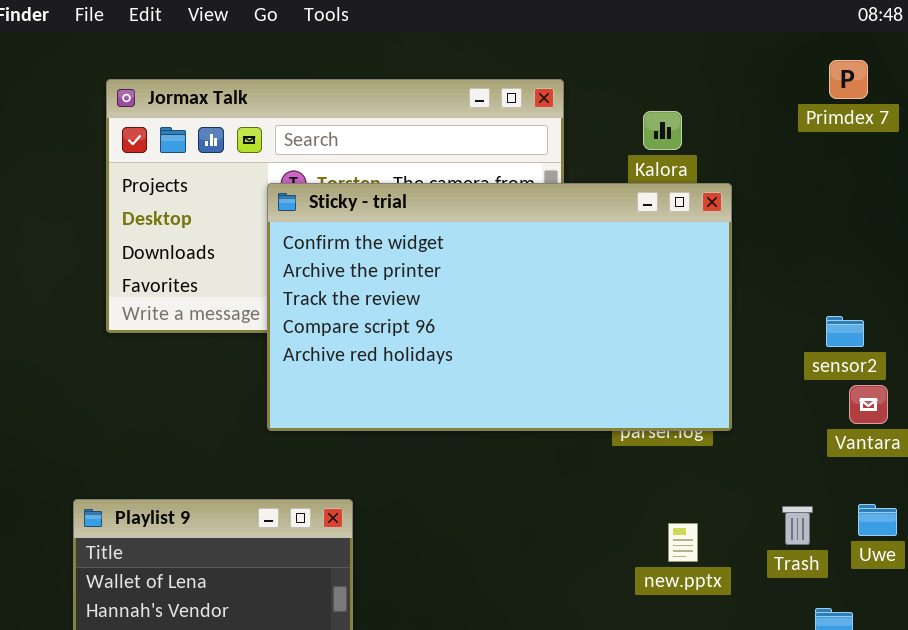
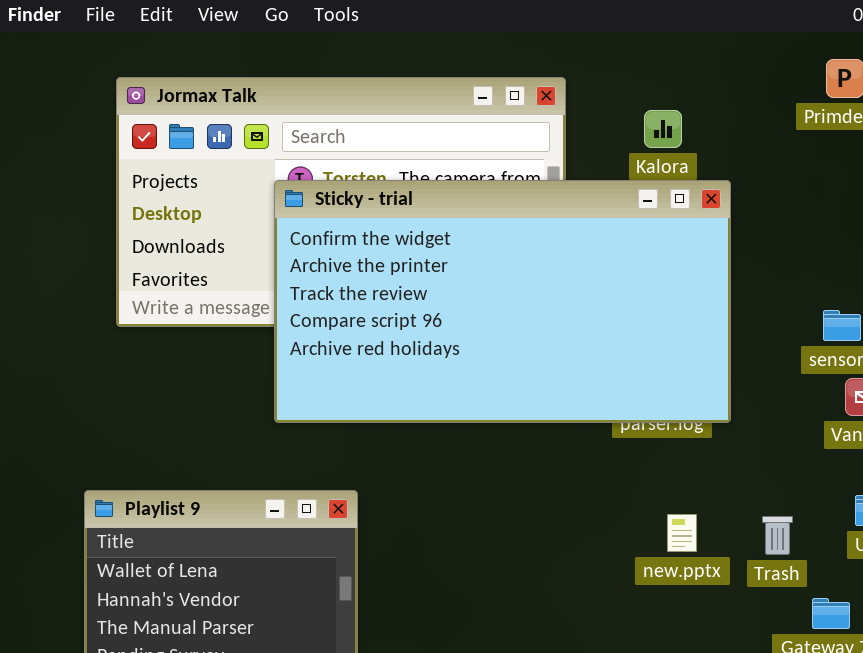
Trash: [782,506,813,545] -> [762,516,793,555], moved

